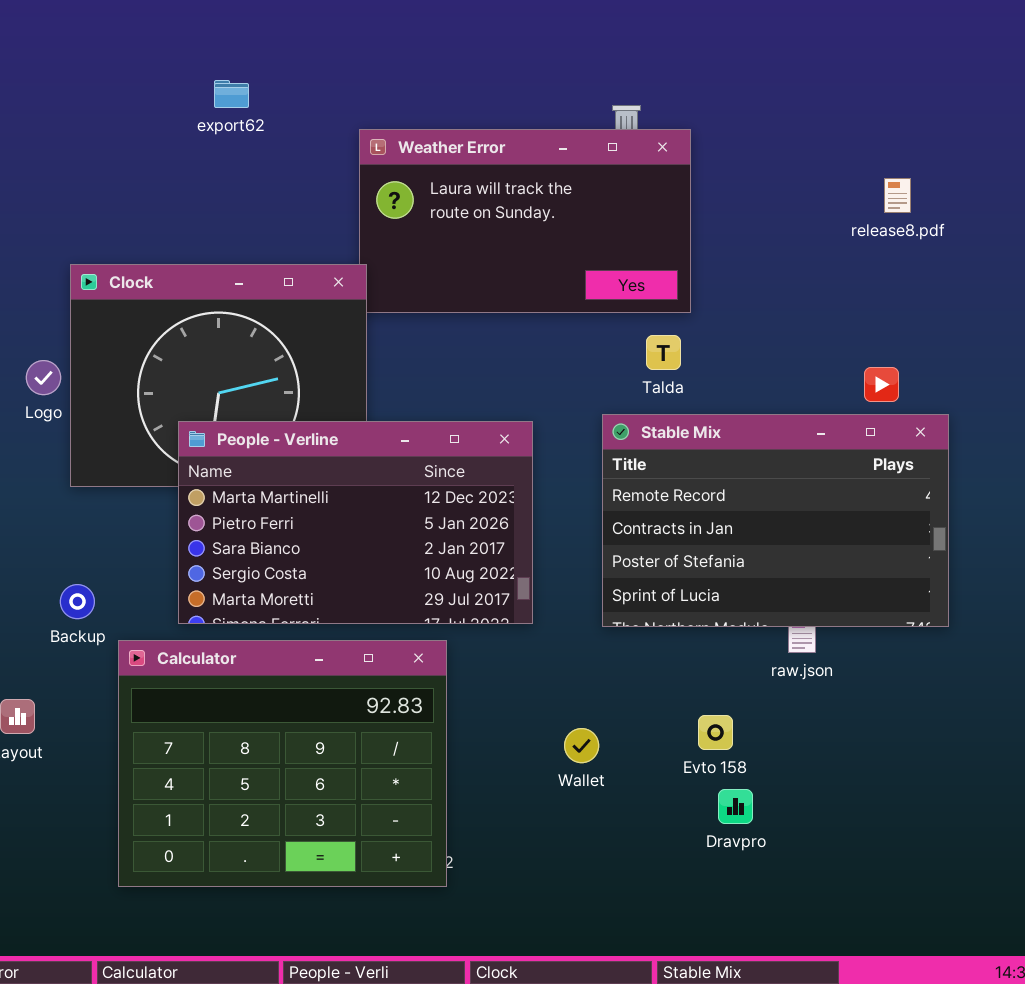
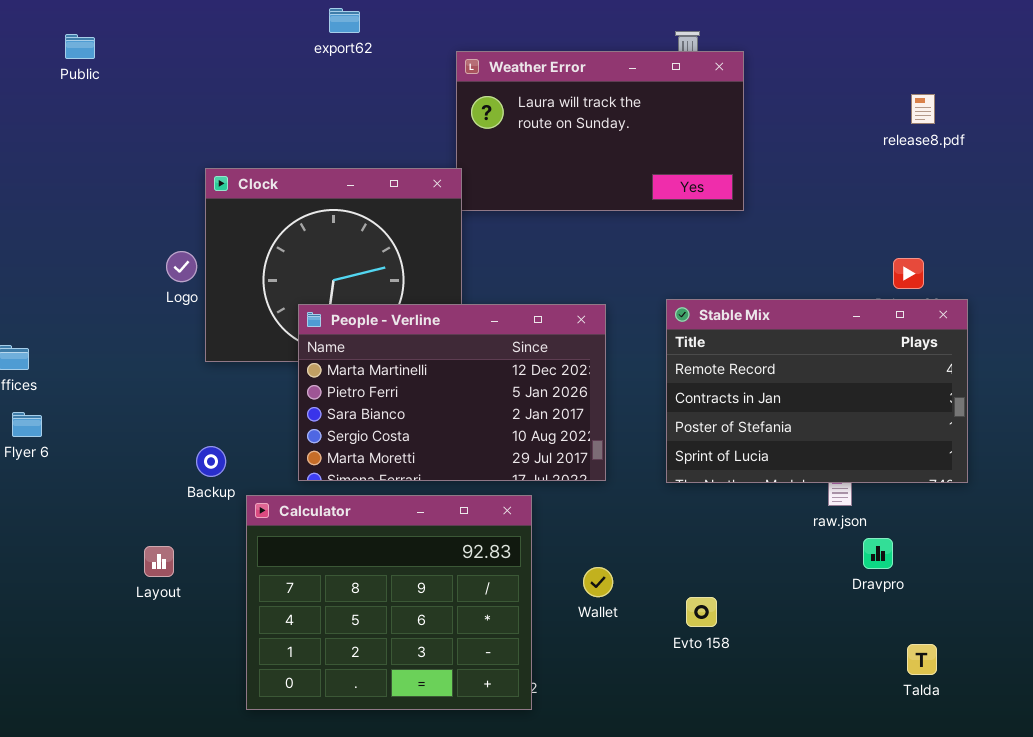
Talda: [646,335,681,370] -> [907,644,937,675], moved
Evto 158: [698,715,733,750] -> [686,597,717,627], moved
Wallet: [564,728,599,763] -> [583,567,613,597], moved
Dravpro: [718,789,753,824] -> [863,538,893,569], moved

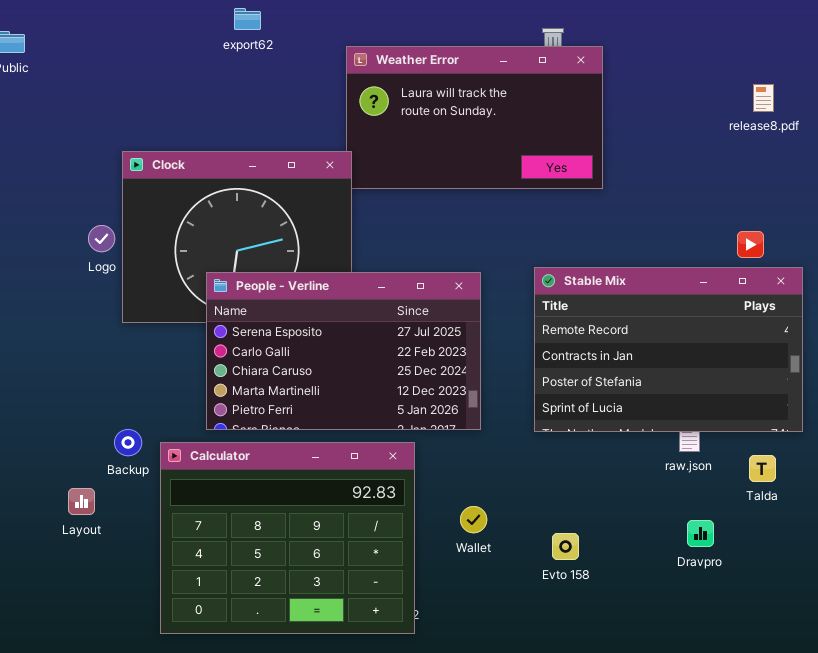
People - Verline: [298,304,606,481] -> [206,272,481,430], scrolled up 3 rows
Backup: [196,446,226,477] -> [114,429,142,456], moved
Dravpro: [863,538,893,569] -> [687,520,714,547], moved
Talda: [907,644,937,675] -> [749,455,776,482], moved

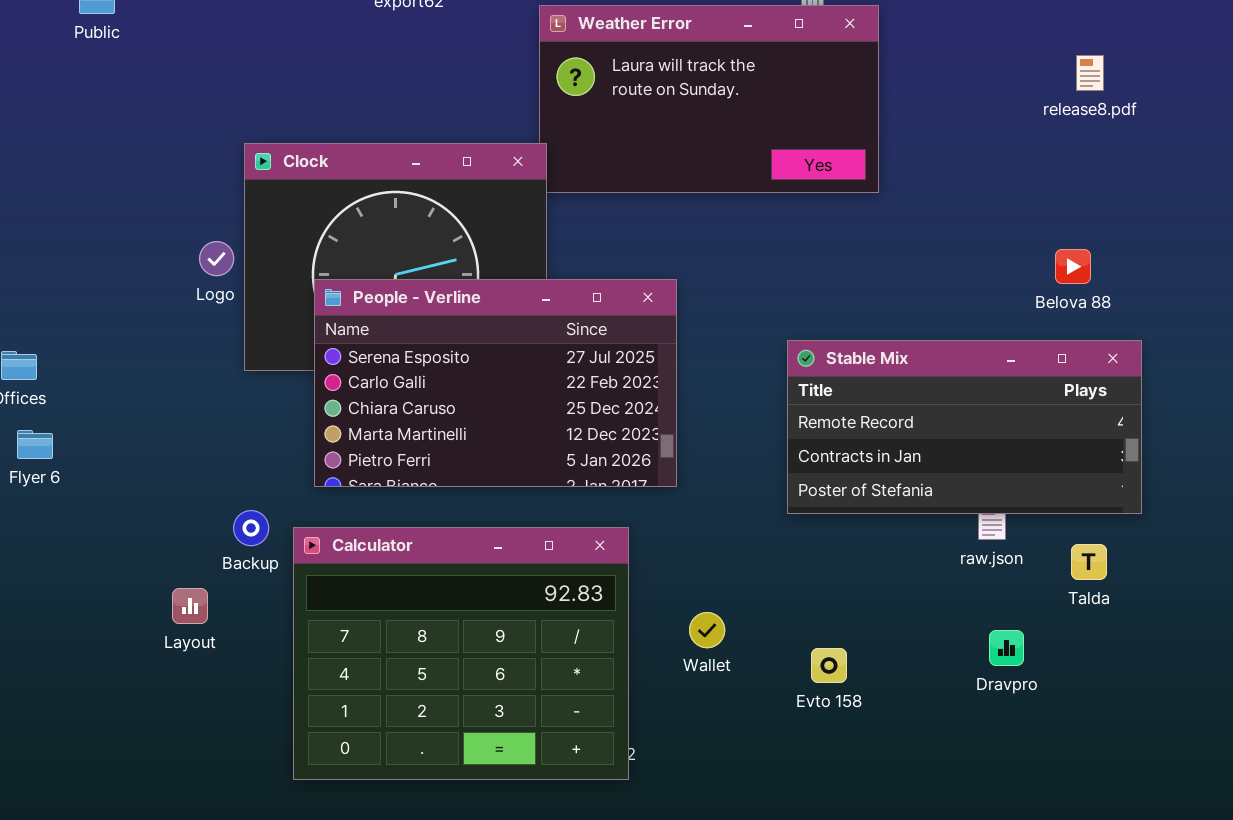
Stable Mix: [534,267,803,432] -> [787,340,1142,514], resized
People - Verline: [206,272,481,430] -> [314,279,677,487], moved

